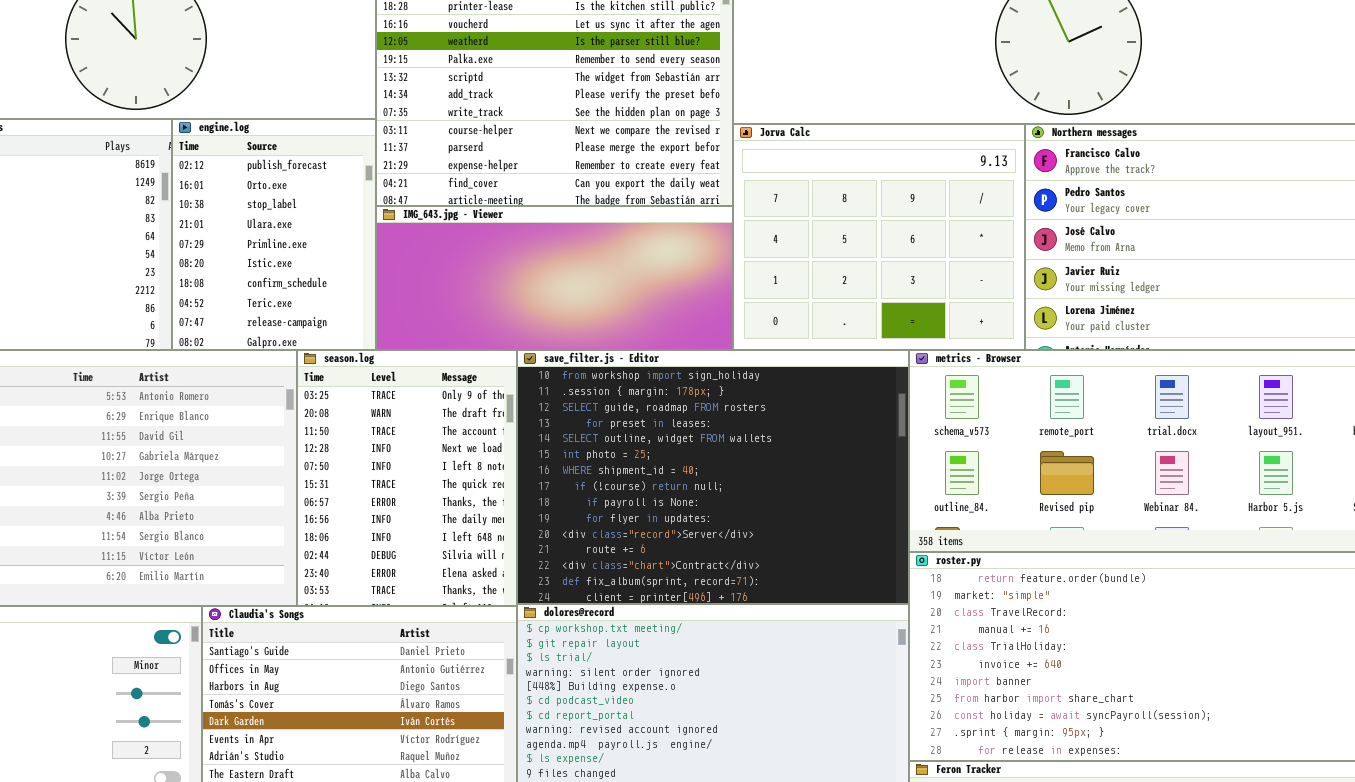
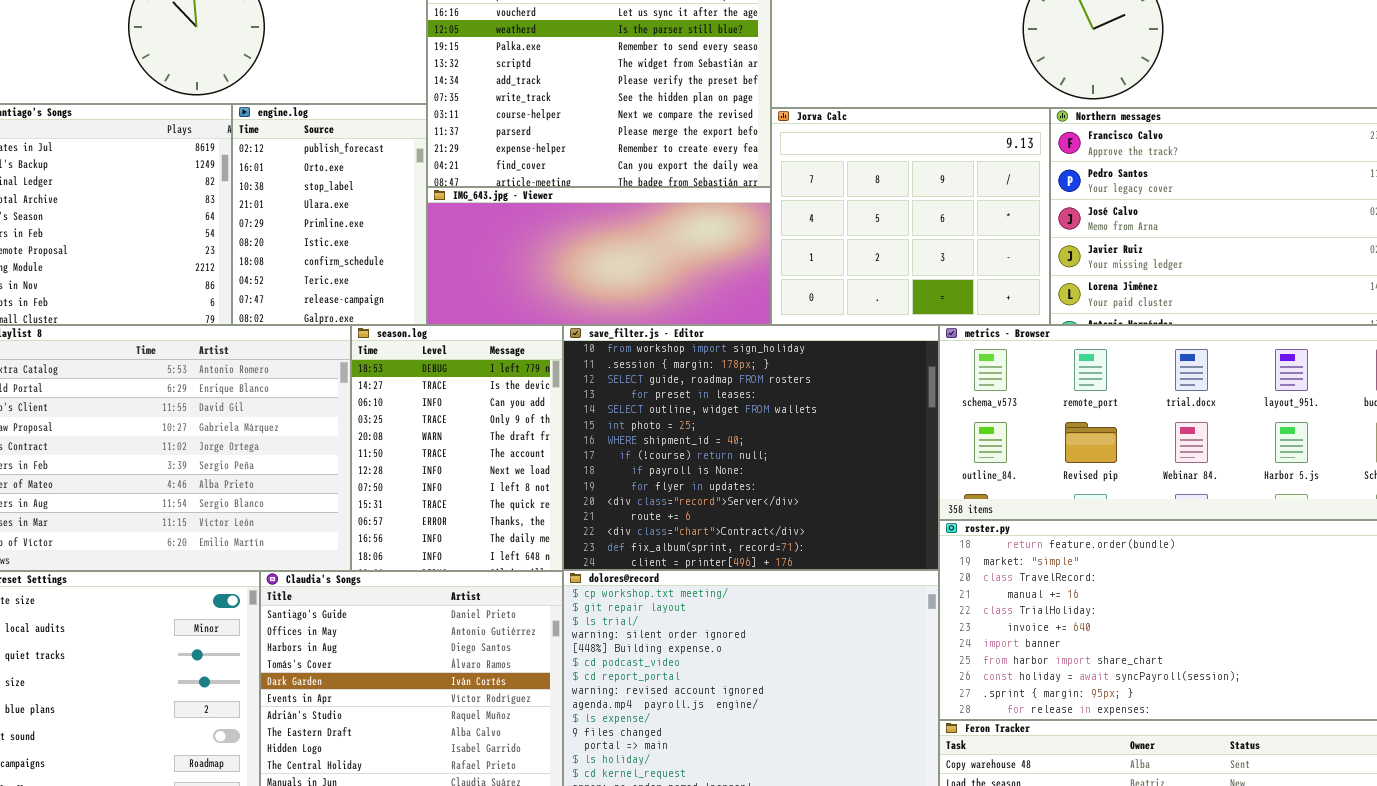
season.log: [297,350,517,606] -> [351,325,563,571], scrolled up 3 rows

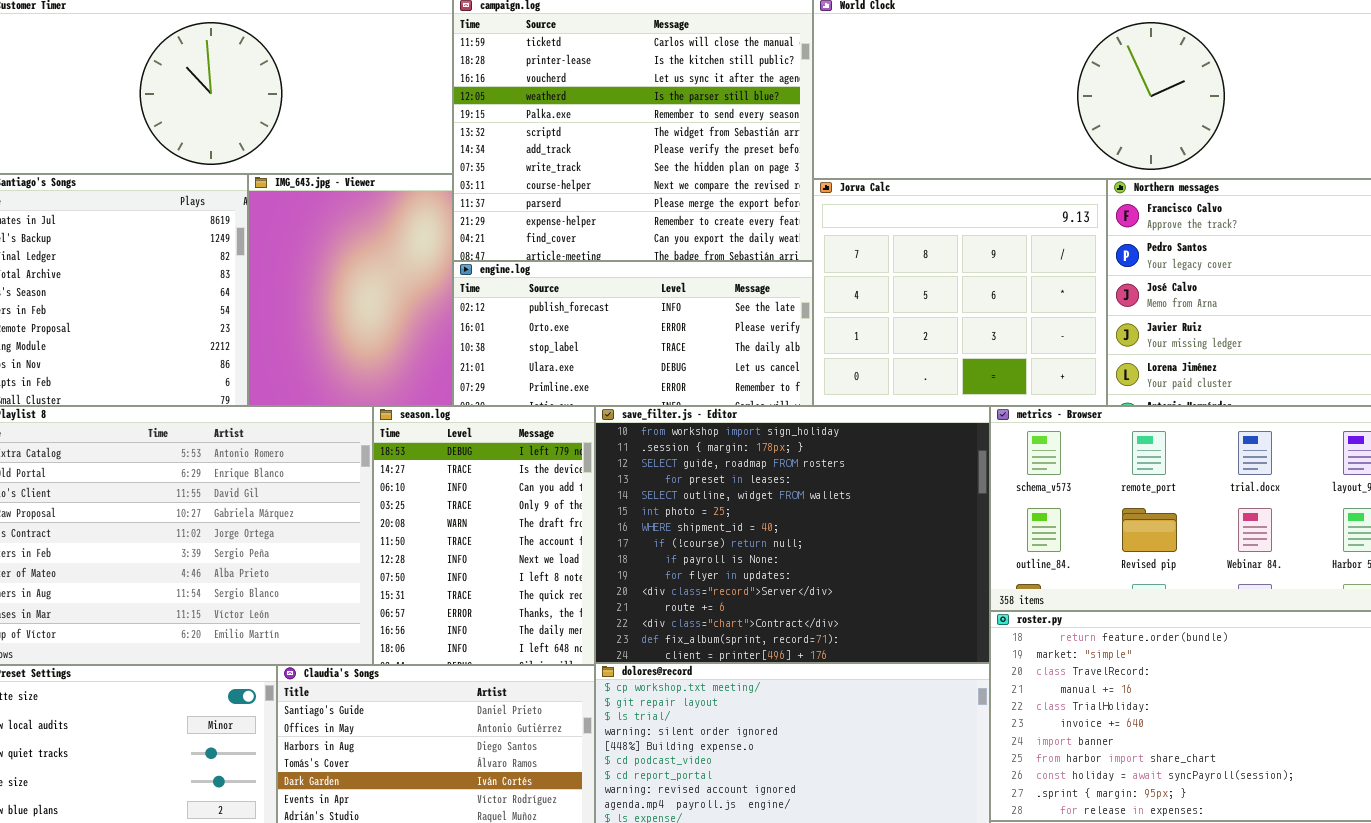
engine.log: [232,104,427,325] -> [453,261,813,406], moved, resized
IMG_643.jpg - Viewer: [427,187,771,325] -> [248,174,453,406], moved, resized

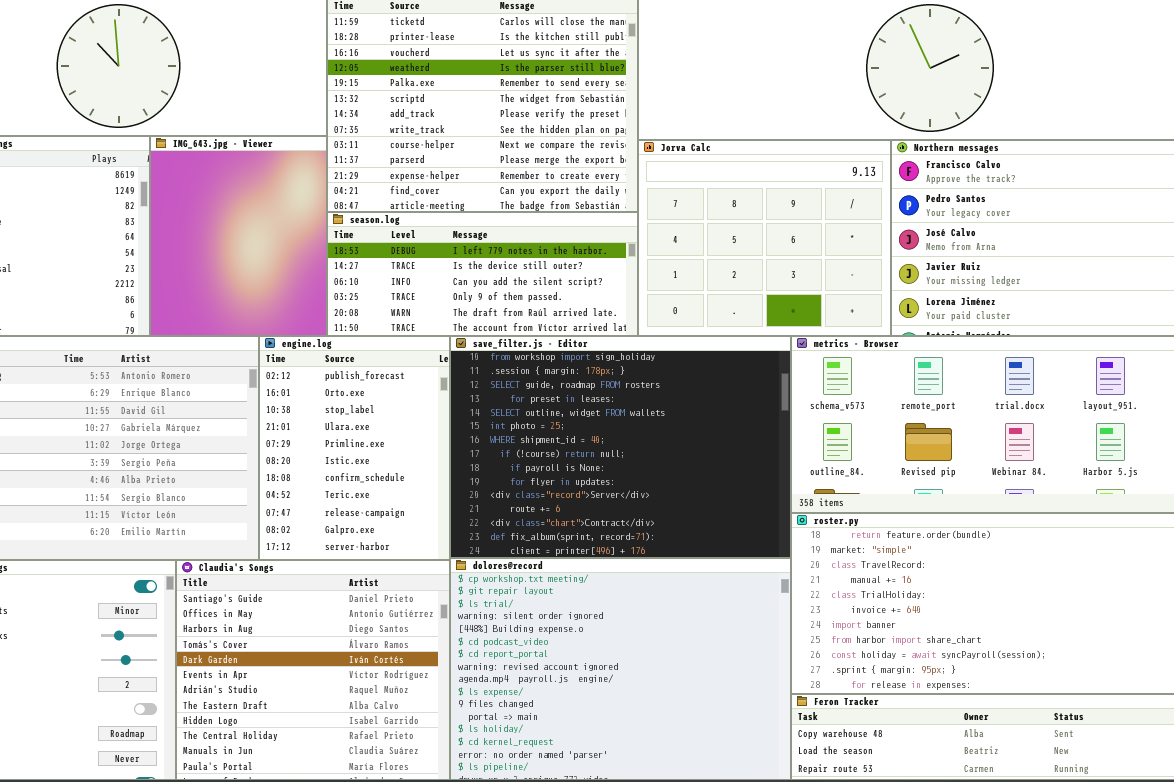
engine.log: [453,261,813,406] -> [259,336,450,560], moved, resized
season.log: [373,406,595,665] -> [327,212,638,336], moved, resized

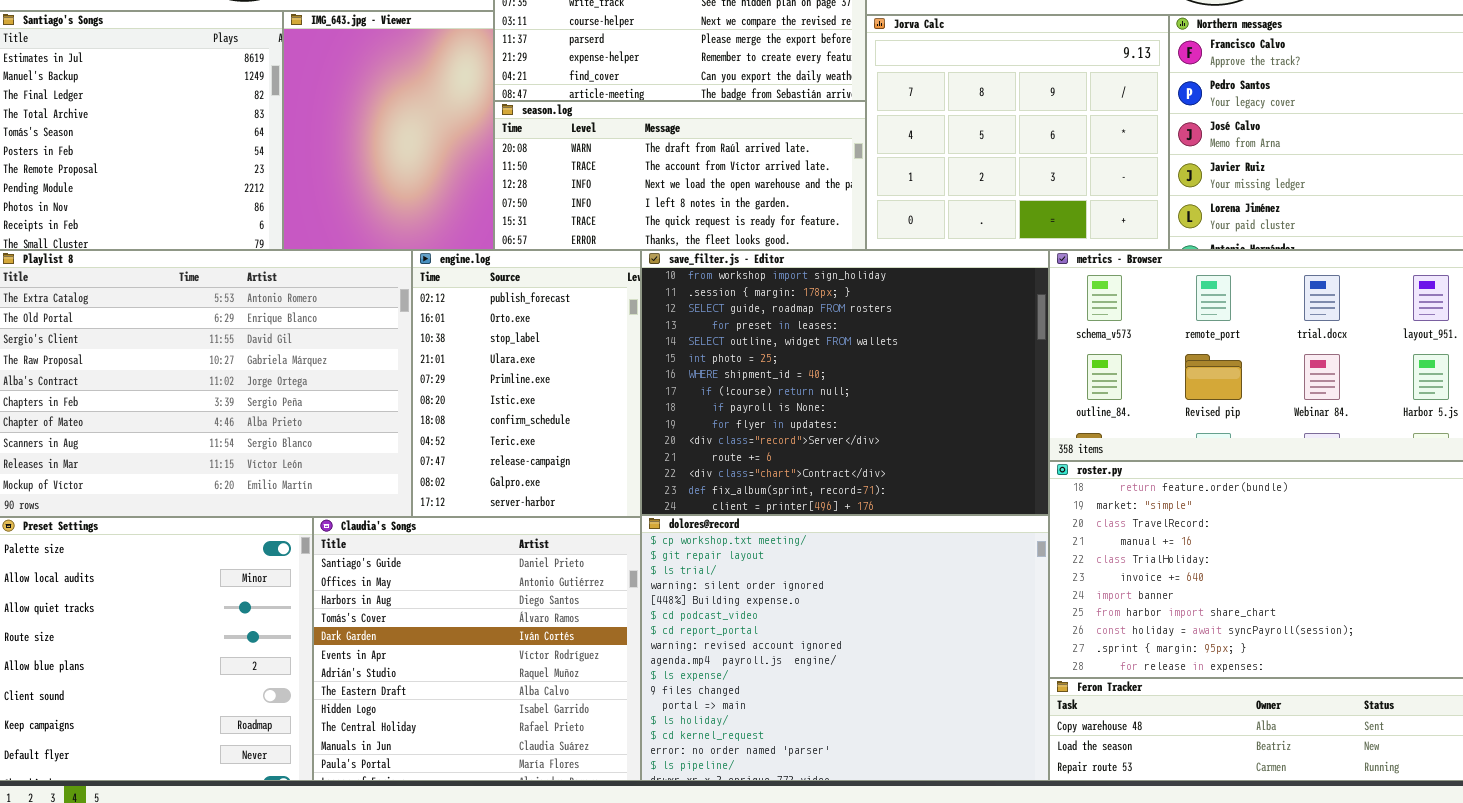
season.log: [327,212,638,336] -> [494,101,866,250], scrolled down 4 rows

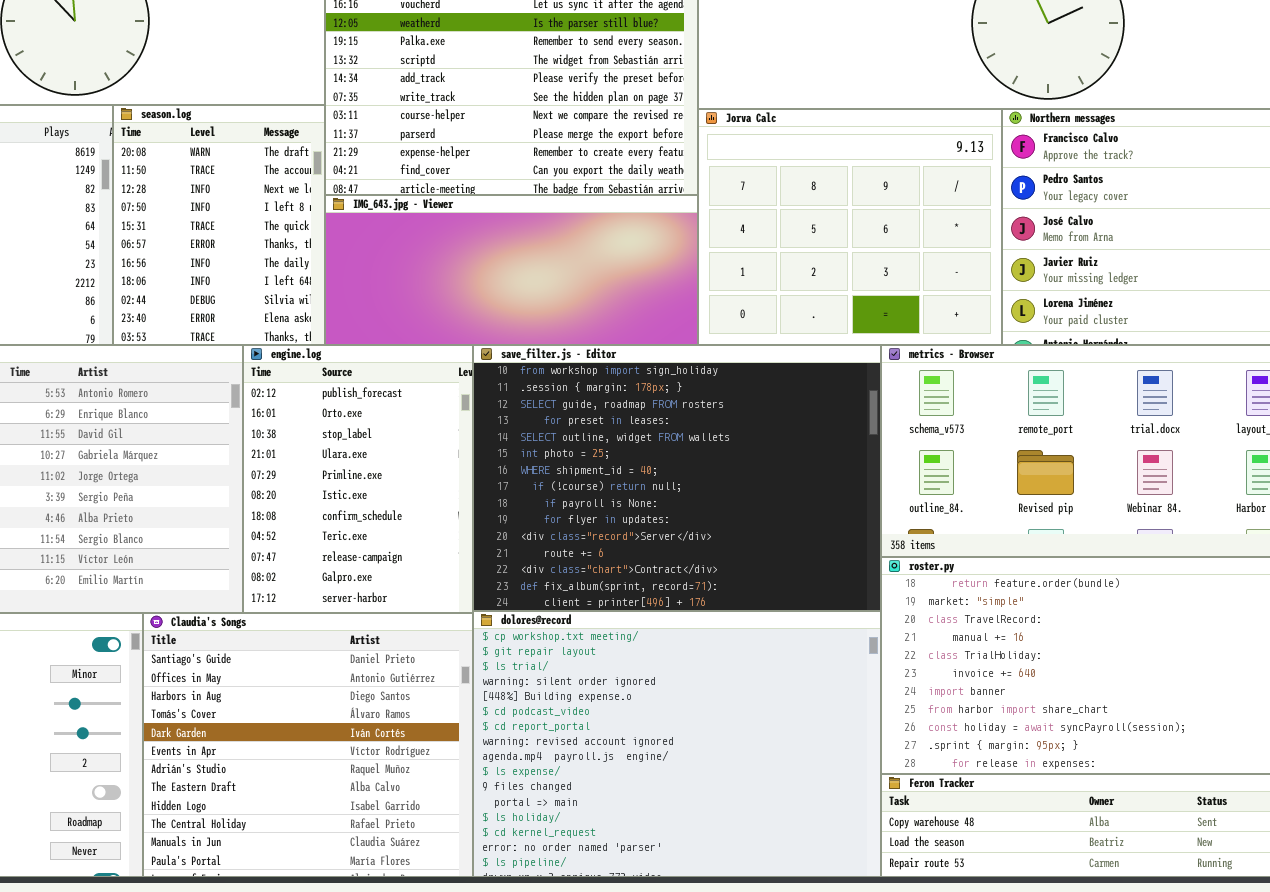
IMG_643.jpg - Viewer: [283,11,494,250] -> [325,195,698,345], moved, resized
season.log: [494,101,866,250] -> [113,105,325,345], moved, resized

